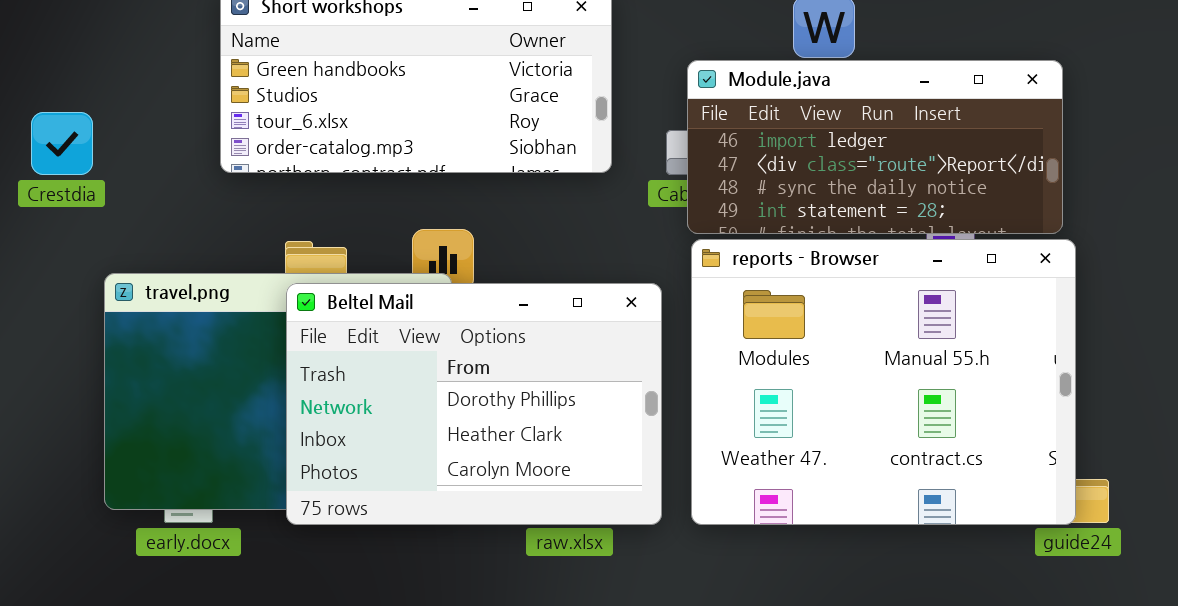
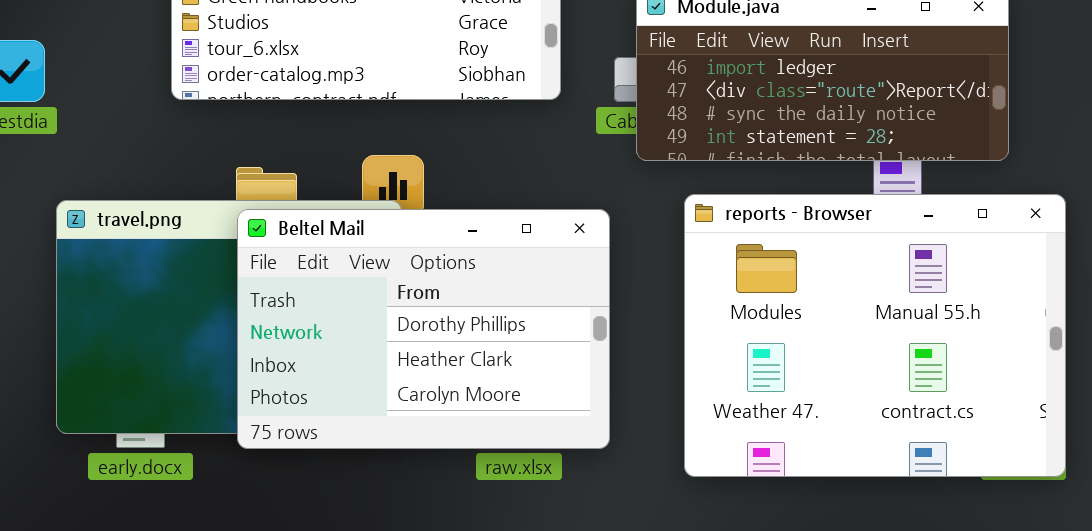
reports - Browser: [691,239,1076,525] -> [684,194,1066,477], moved

